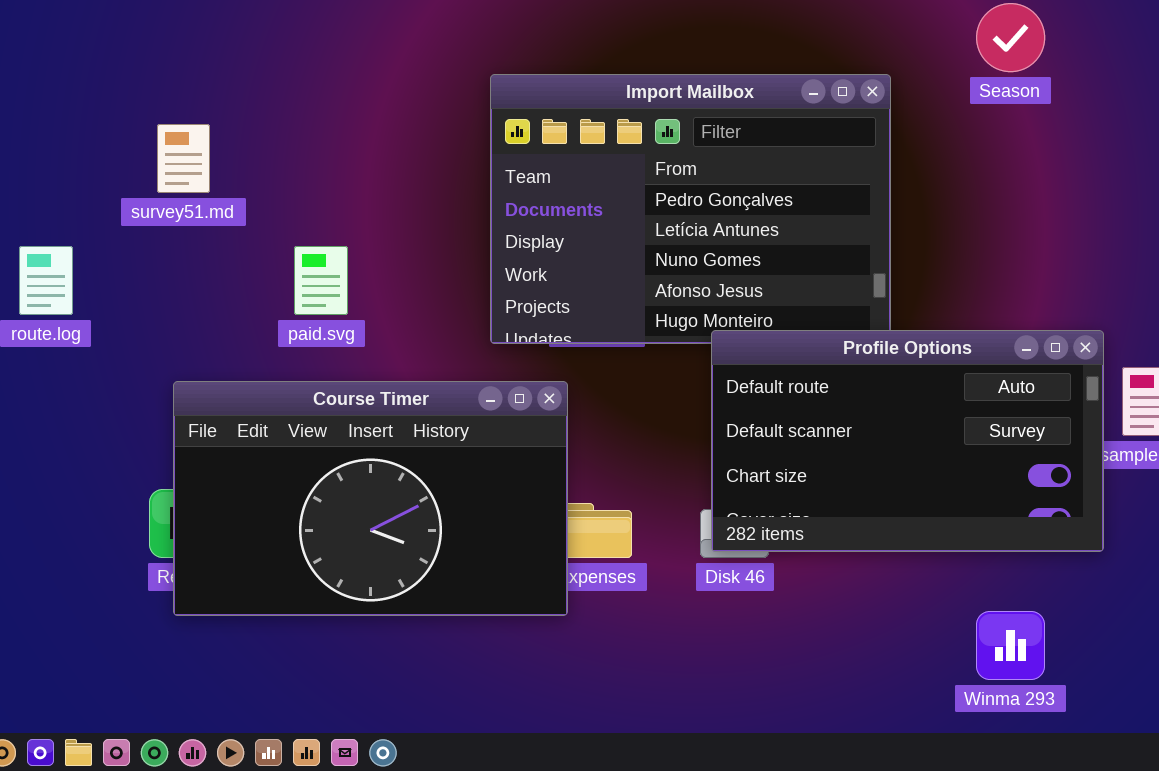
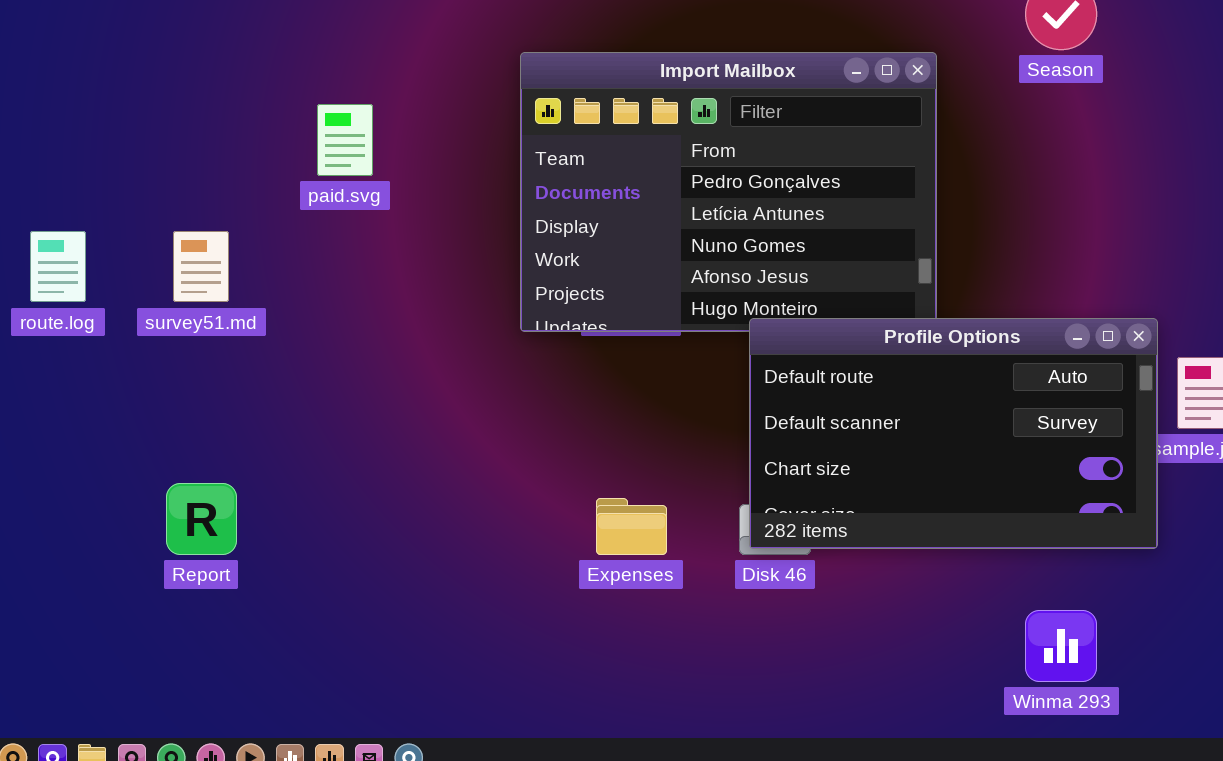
survey51.md: [157,124,210,193] -> [173,231,229,302], moved
paid.svg: [294,246,348,315] -> [317,104,373,176], moved
Course Timer: [173,381,568,616] -> none, closed

